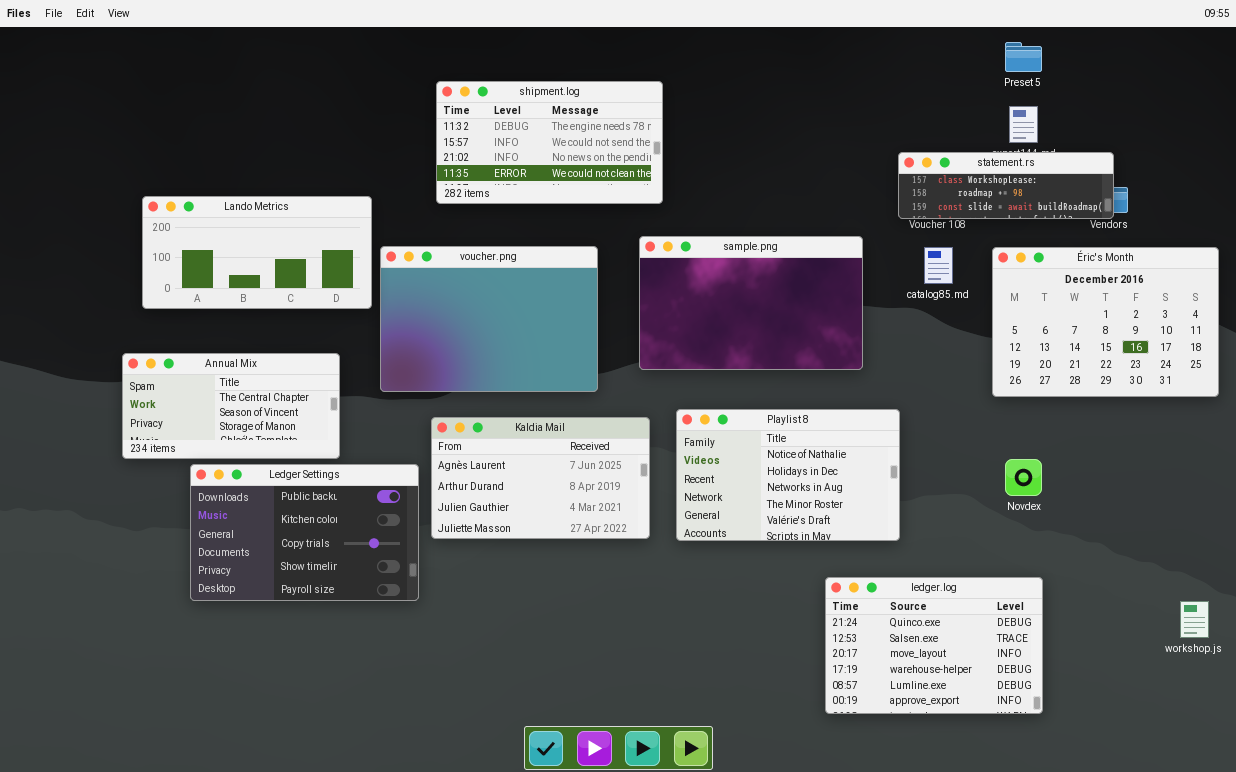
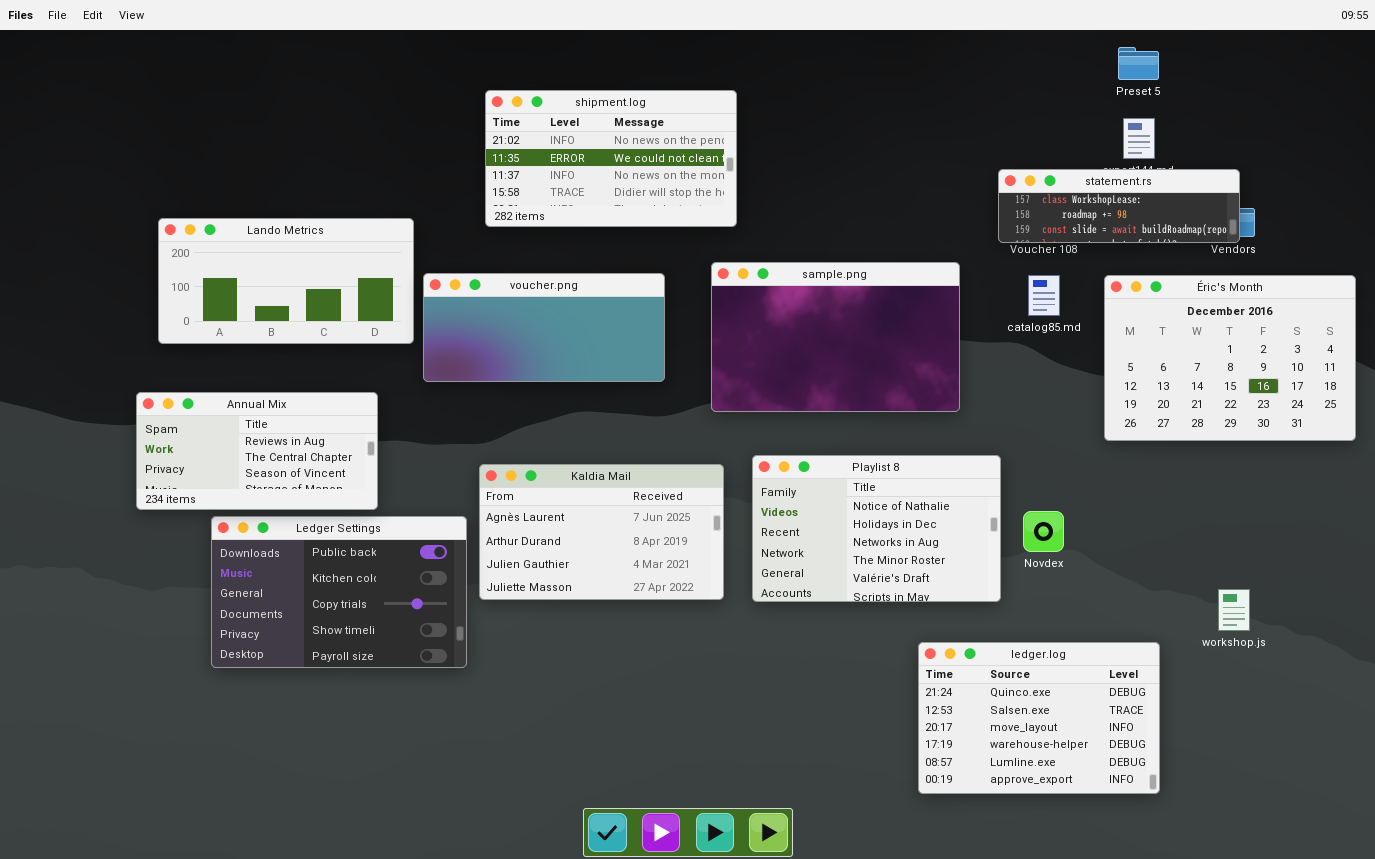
shipment.log: [436,81,663,204] -> [485,90,737,227], scrolled down 2 rows
voucher.png: [380,246,598,392] -> [423,273,665,382], resized
Annual Mix: [122,353,340,459] -> [136,392,378,510], scrolled up 1 row
Novdex: [1005,459,1042,496] -> [1023,511,1064,552], moved
workshop.js: [1180,601,1209,638] -> [1218,589,1250,631], moved

